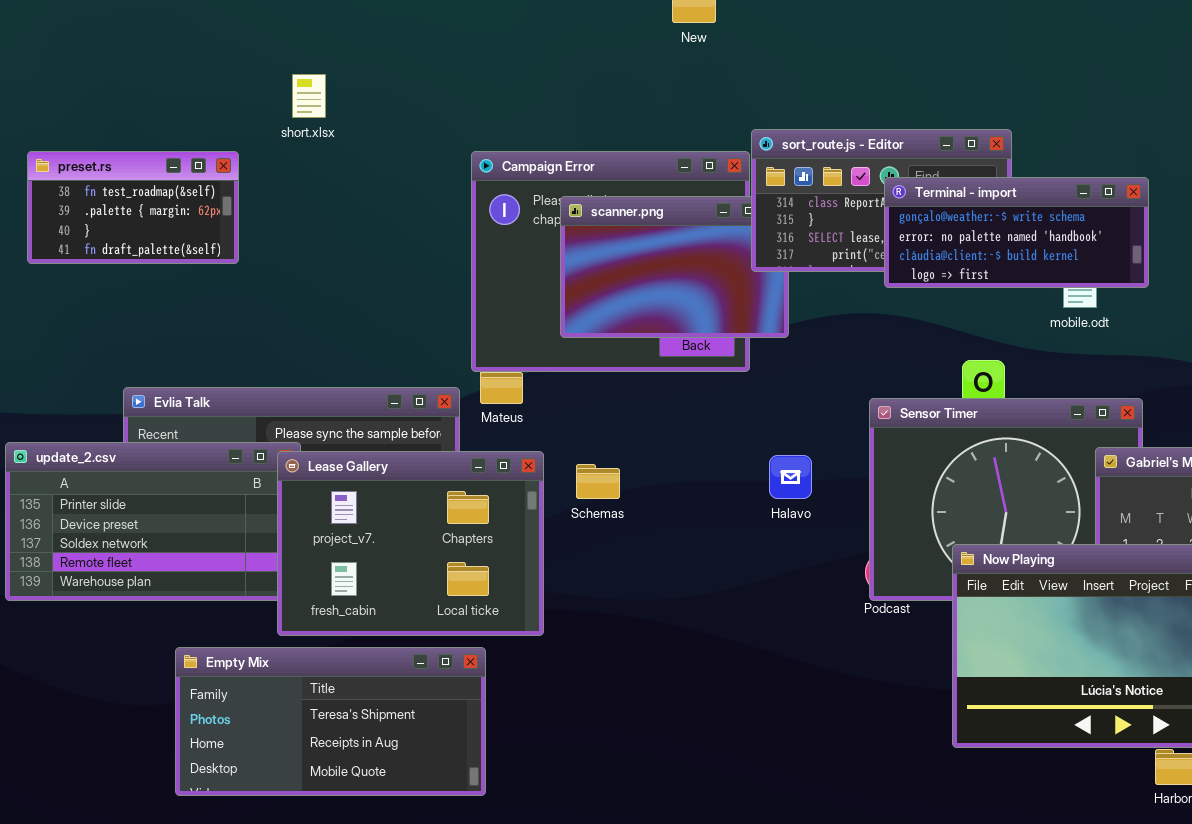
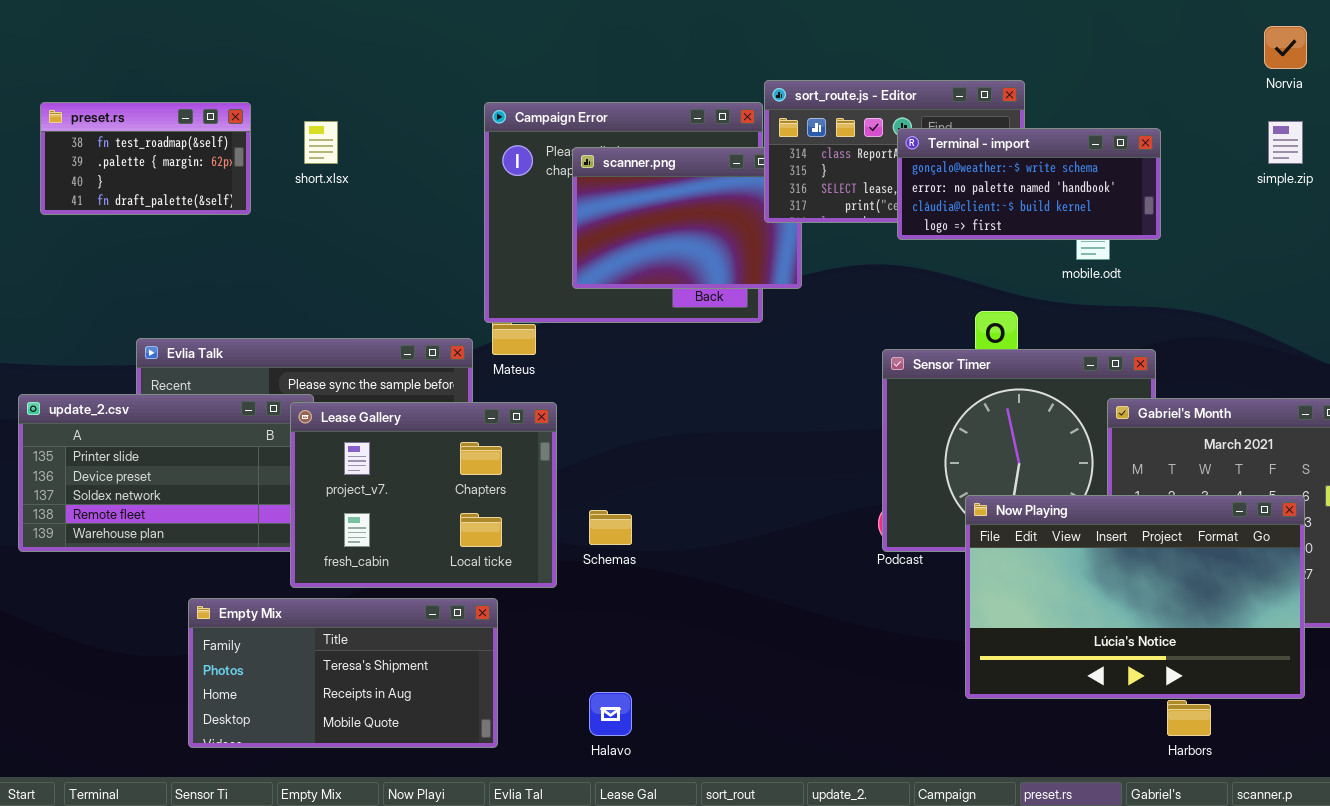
short.xlsx: [292,74,326,118] -> [304,121,338,164], moved
Halavo: [769,455,812,499] -> [589,692,632,736], moved
Schemas: [576,464,620,499] -> [589,510,632,545], moved

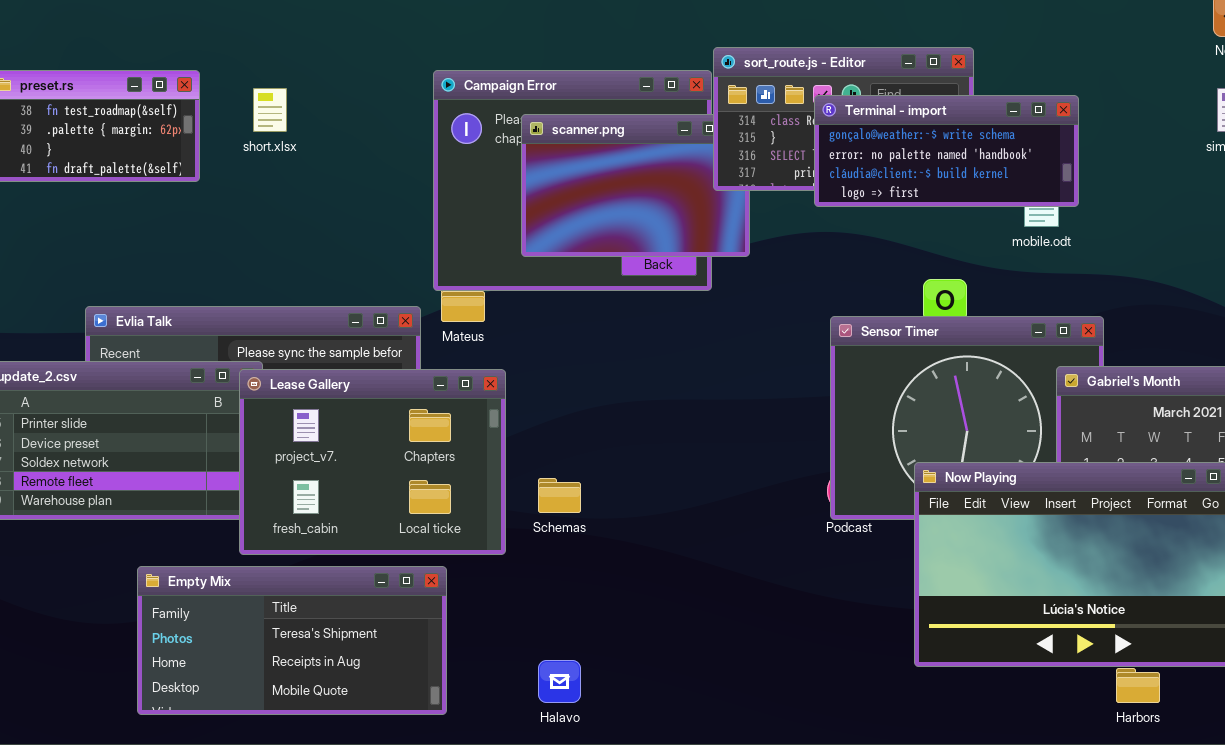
Terminal - import: [897,128,1161,240] -> [814,95,1079,207], moved

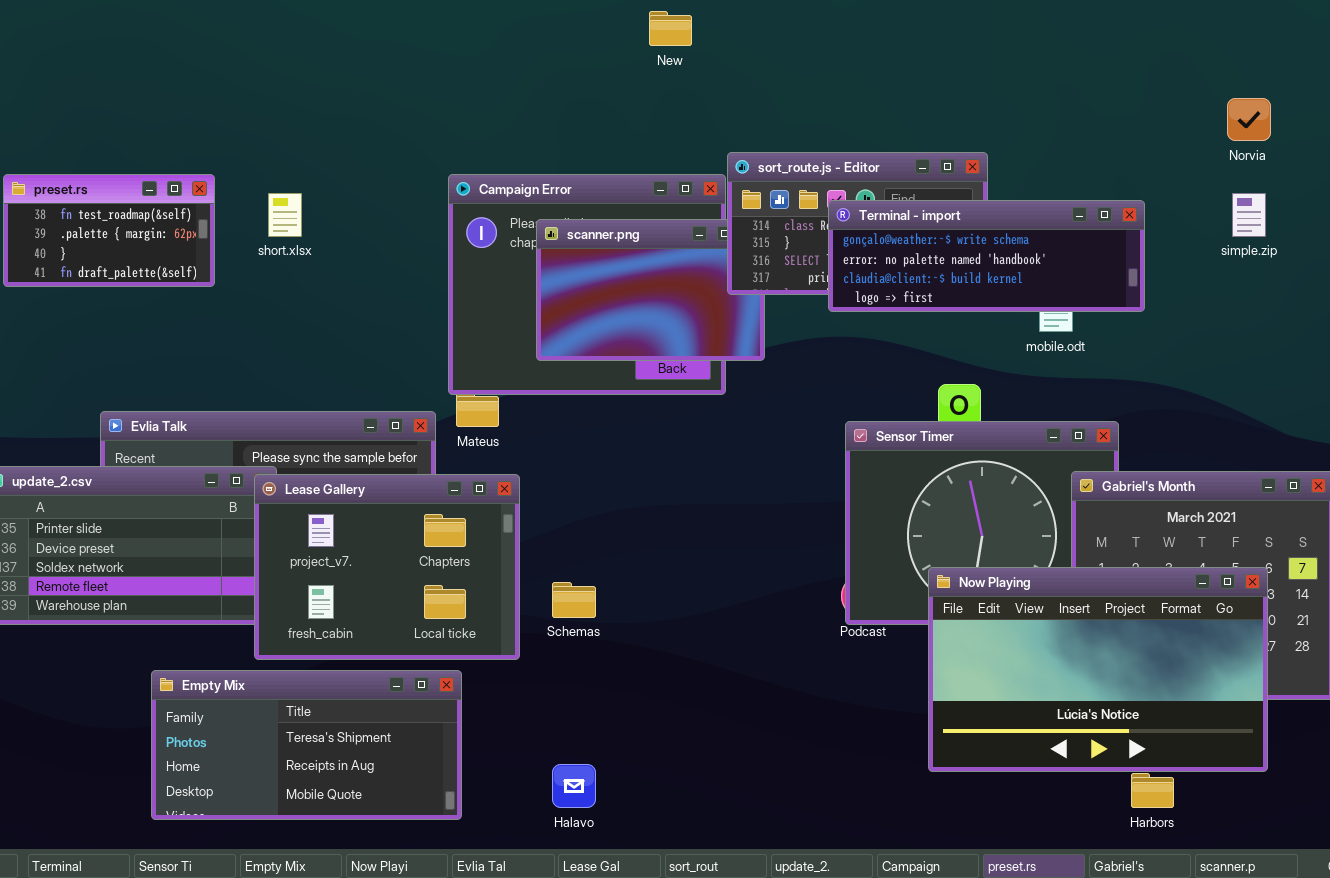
Terminal - import: [814,95,1079,207] -> [828,200,1145,312], resized

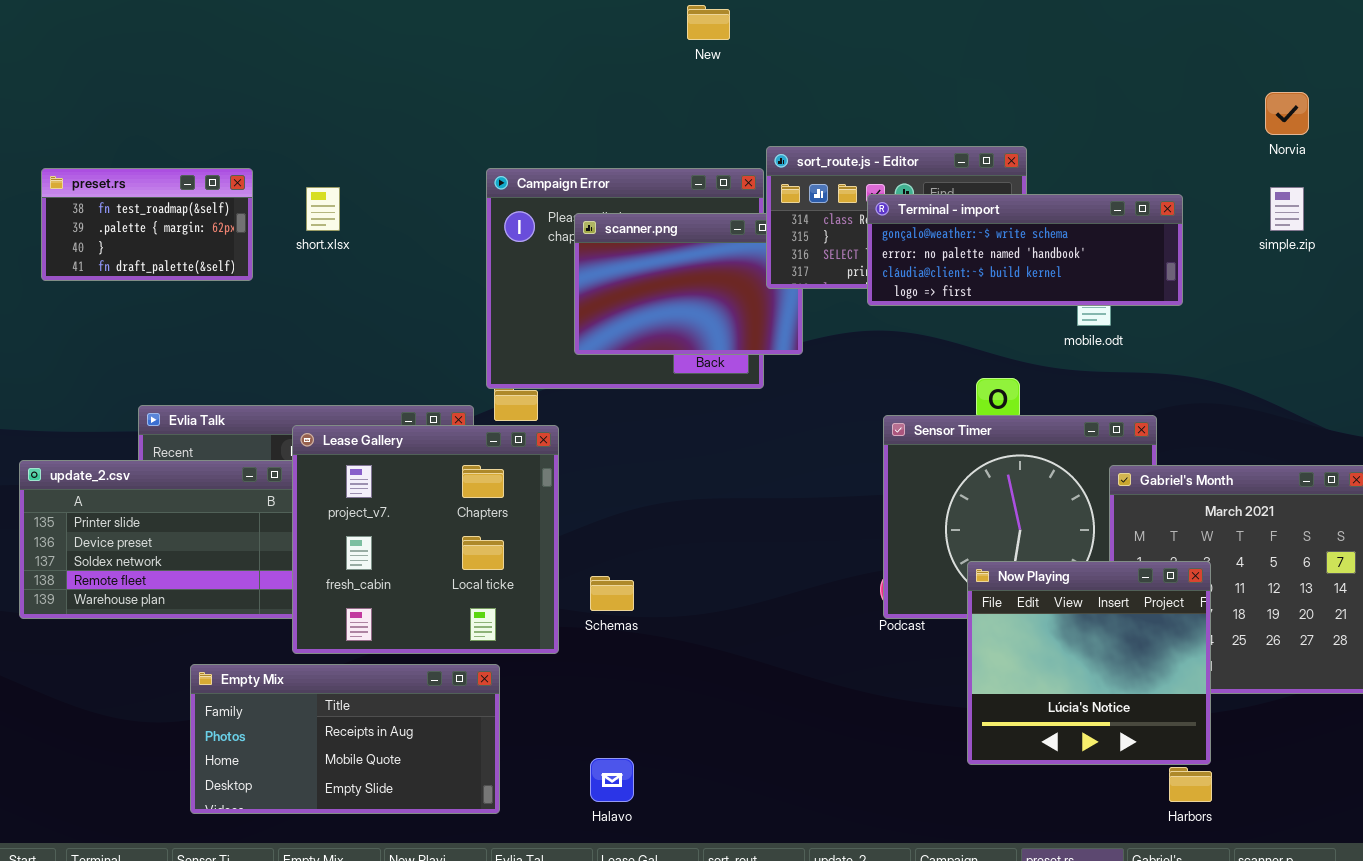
Lease Gallery: [254,474,520,660] -> [292,425,559,654], resized
Now Playing: [928,567,1268,772] -> [967,561,1211,765], resized
Empty Mix: [151,670,462,820] -> [190,664,500,814], scrolled down 1 row

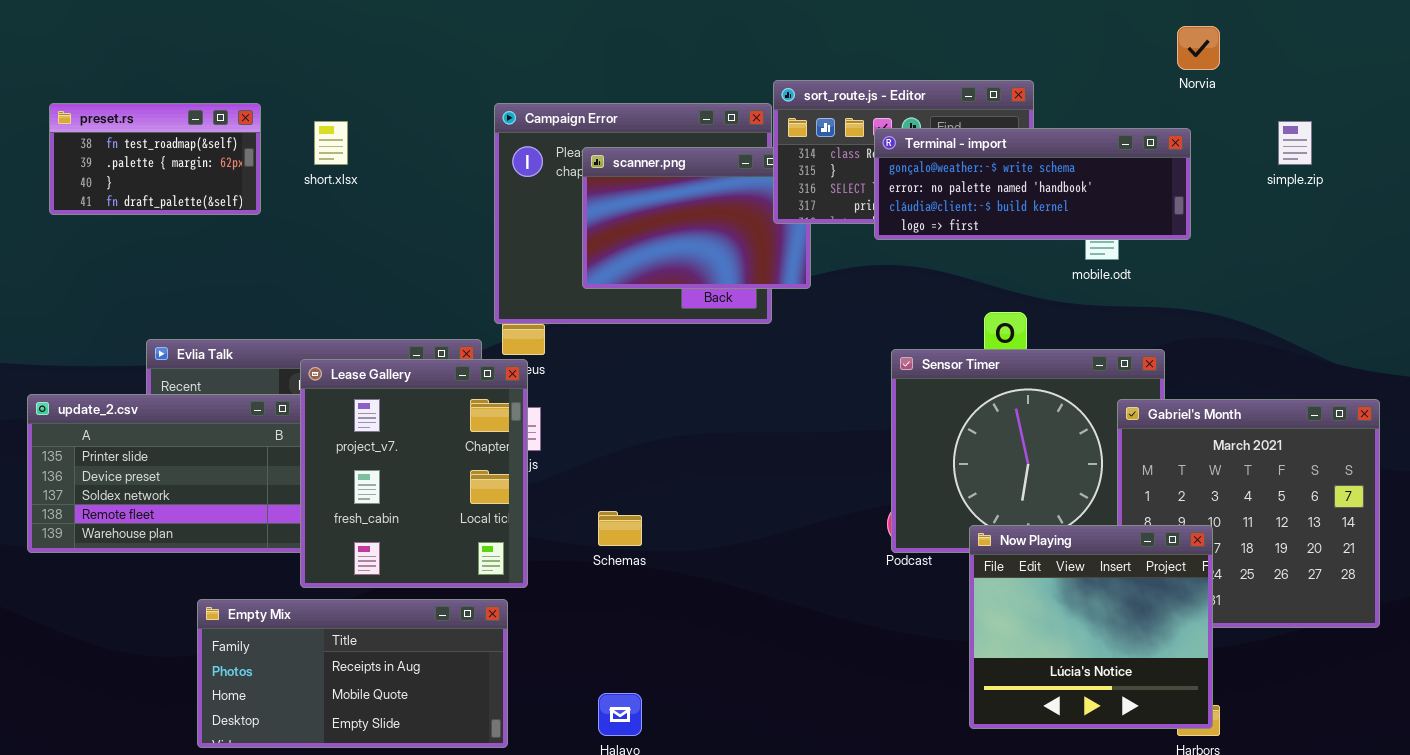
Norvia: [1265,92,1309,135] -> [1177,26,1220,70], moved
Lease Gallery: [292,425,559,654] -> [300,359,528,588], resized
Now Playing: [967,561,1211,765] -> [969,525,1213,729], moved

